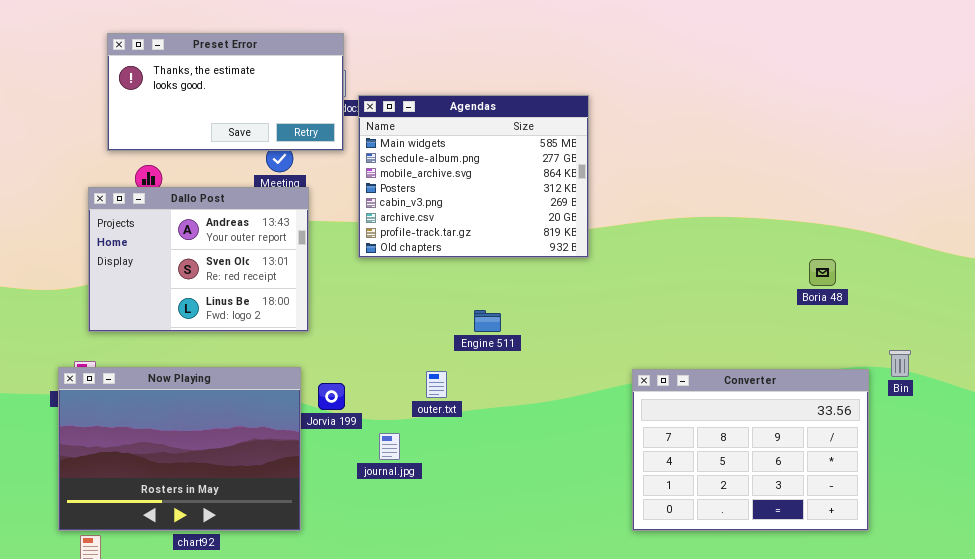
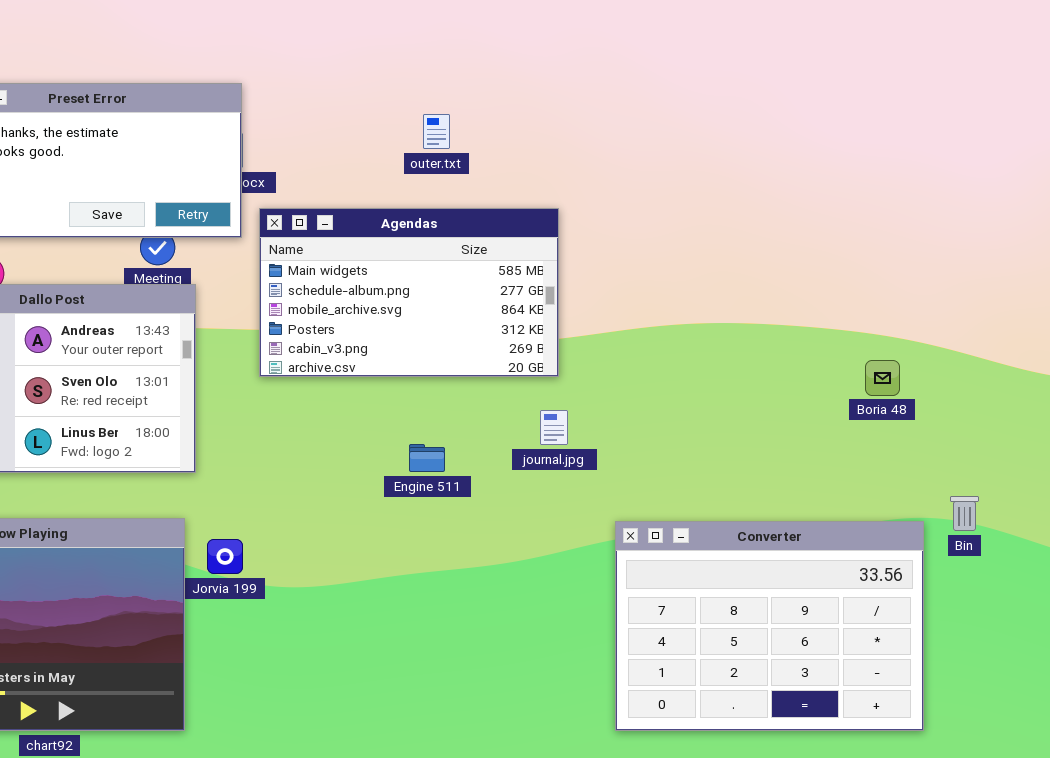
Agendas: [358,95,589,258] -> [259,208,559,377], resized
Boria 48: [809,259,836,286] -> [865,360,900,396], moved
outer.txt: [426,371,447,398] -> [423,114,450,149], moved
journal.jpg: [379,433,400,460] -> [540,410,568,445], moved

